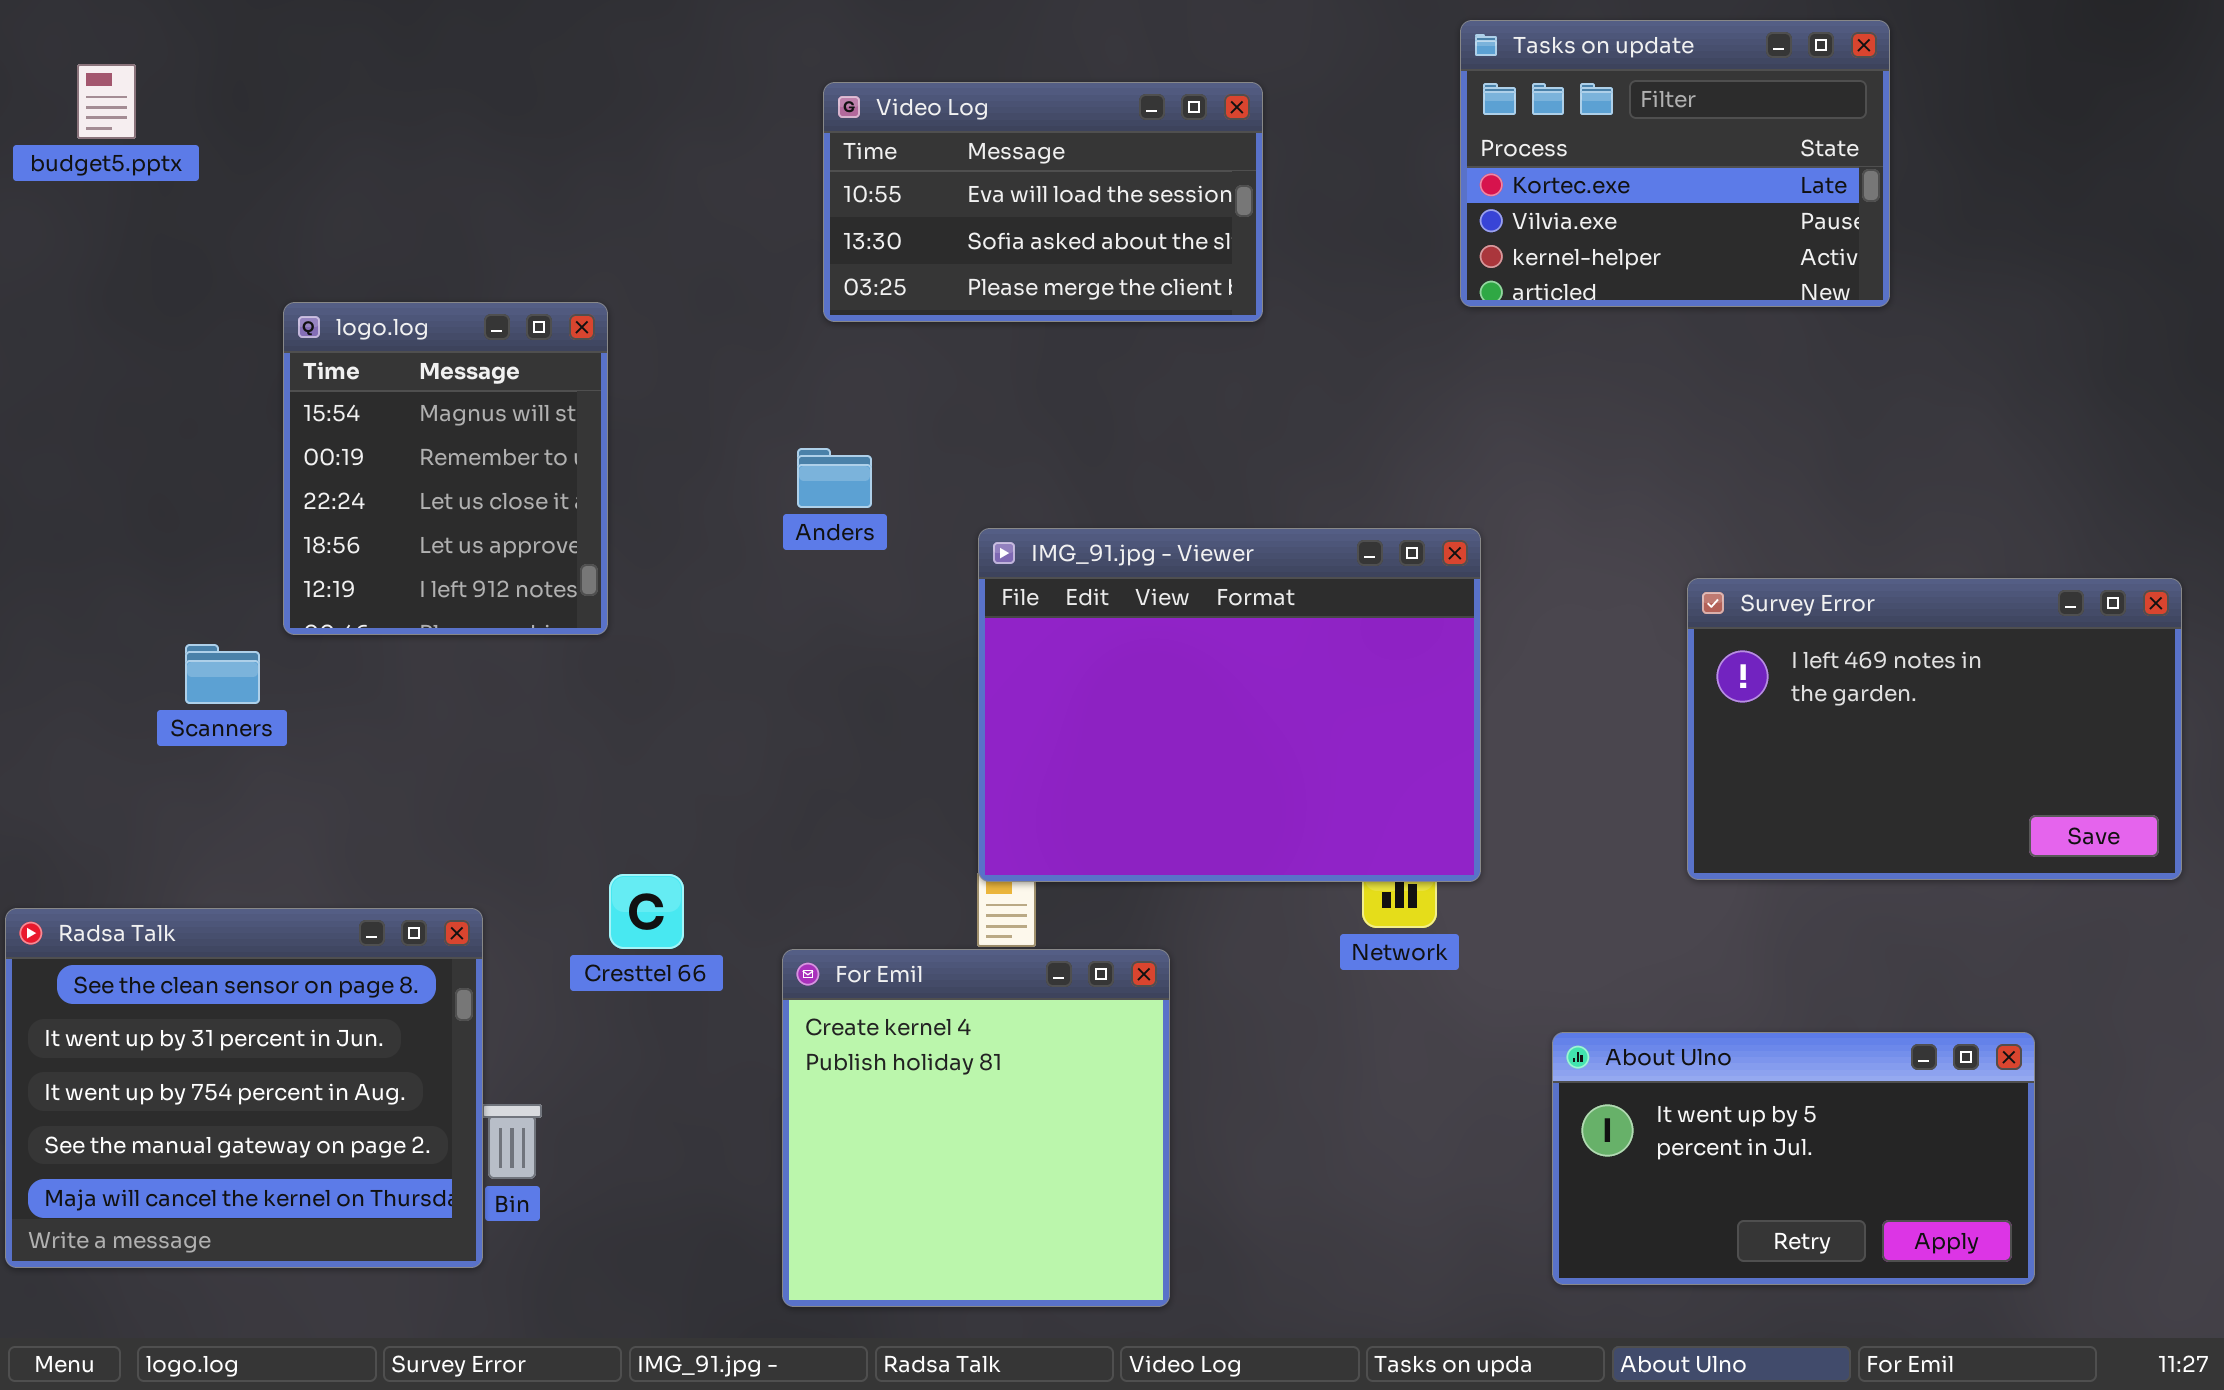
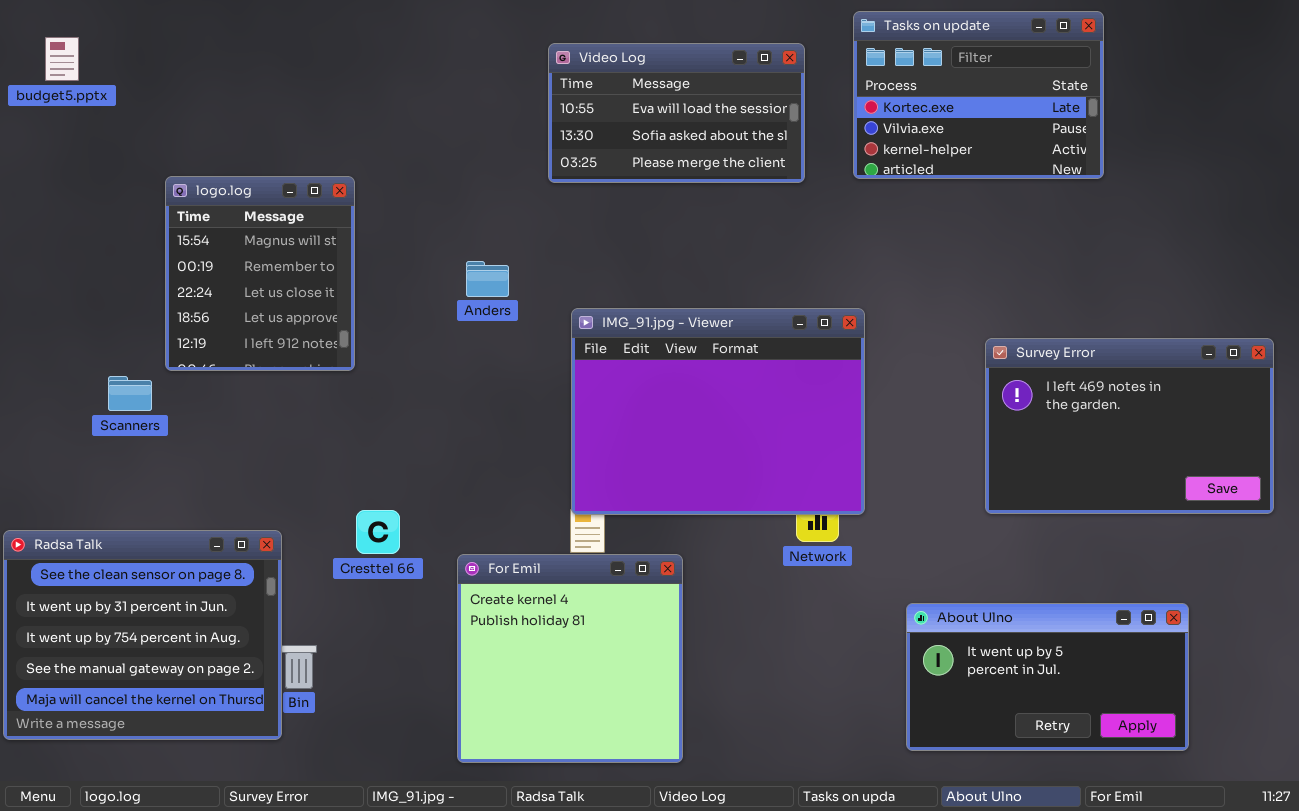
Video Log: [823,82,1263,322] -> [548,43,805,183], moved

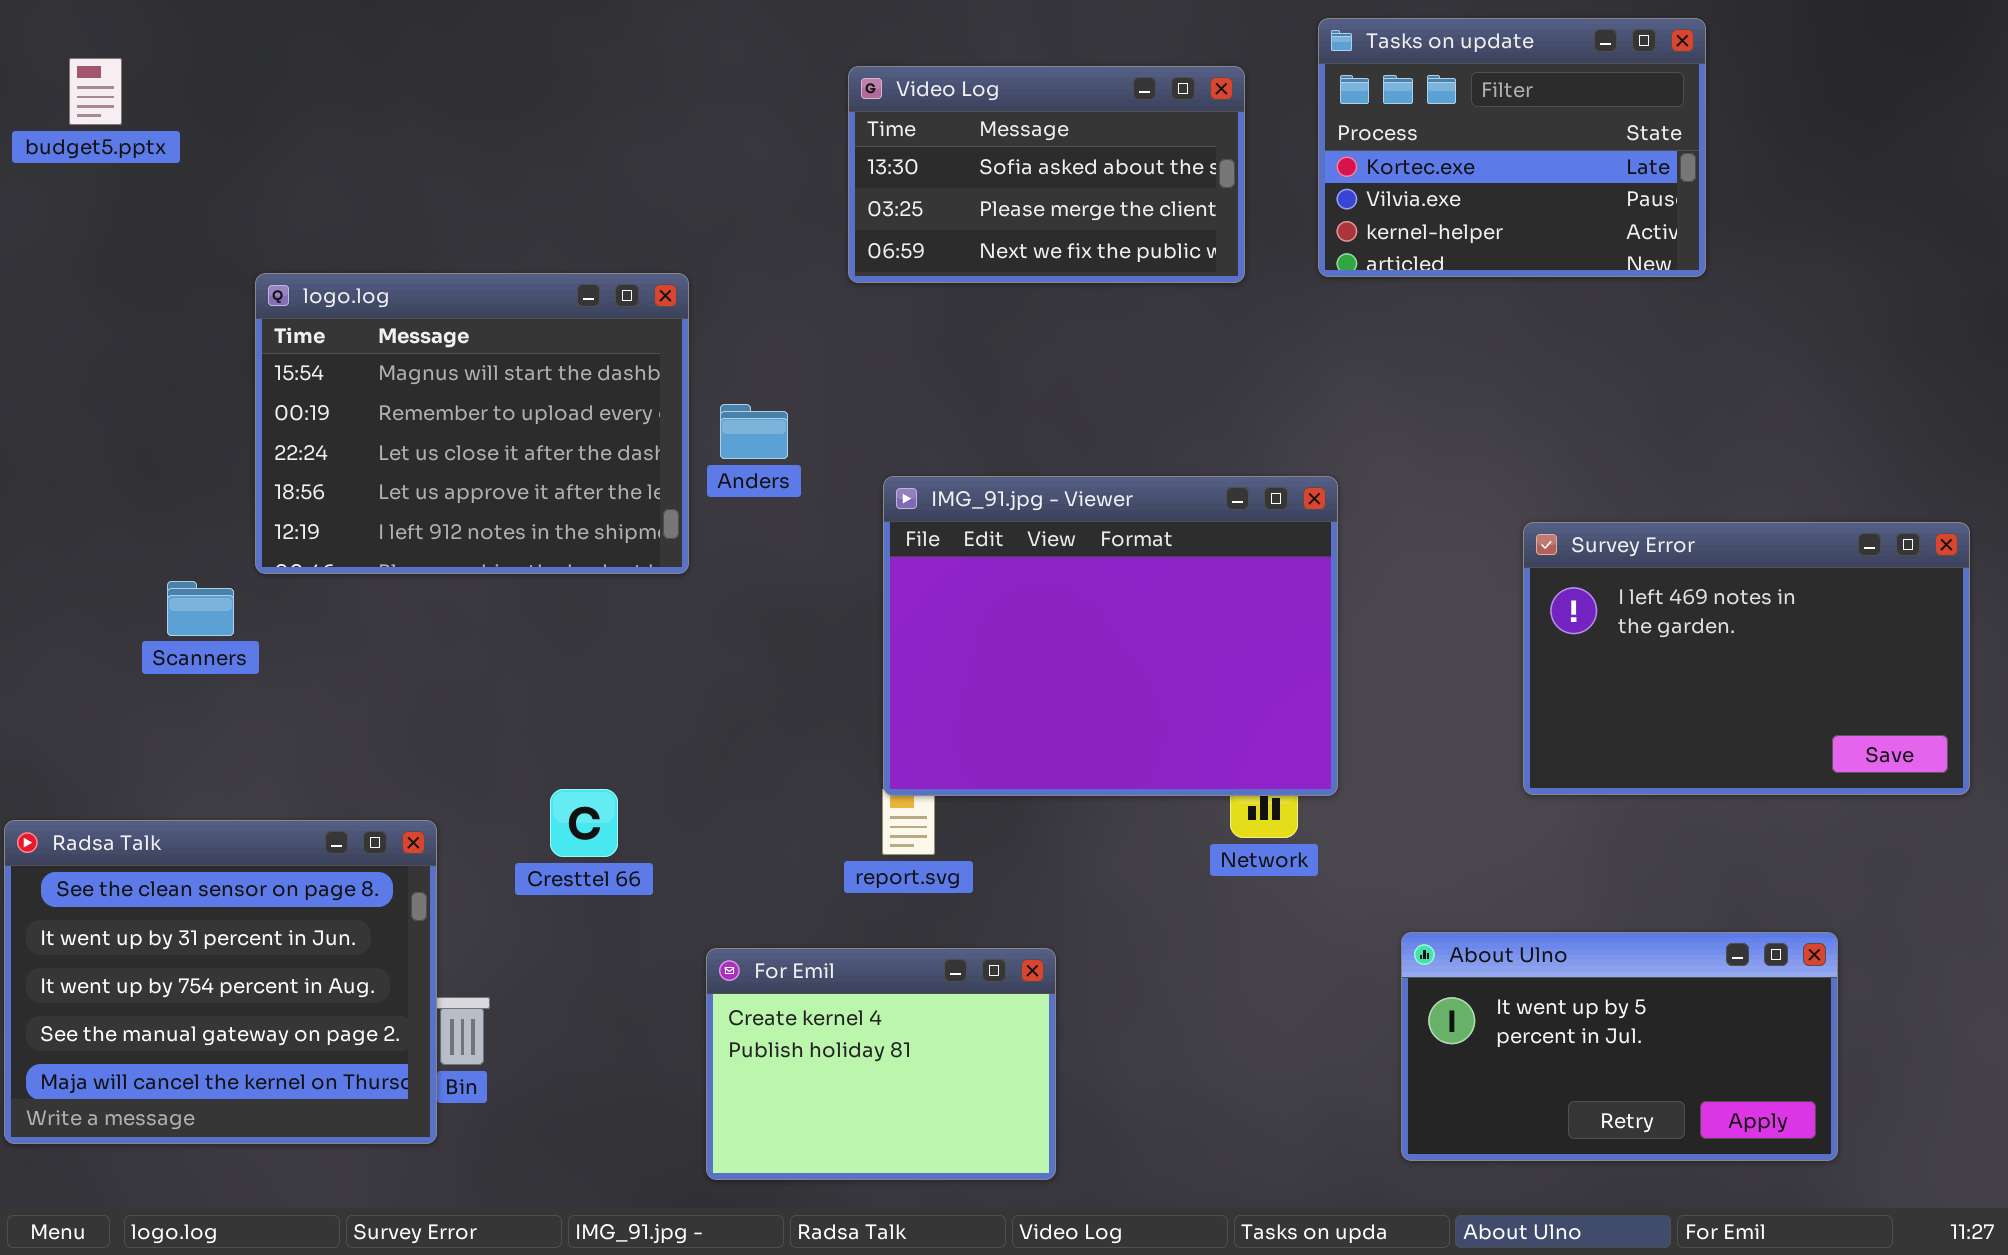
Video Log: [548,43,805,183] -> [848,66,1245,283], scrolled down 1 row
logo.log: [165,176,355,371] -> [255,273,689,574], resized
For Emil: [457,554,683,763] -> [706,948,1056,1180], resized

